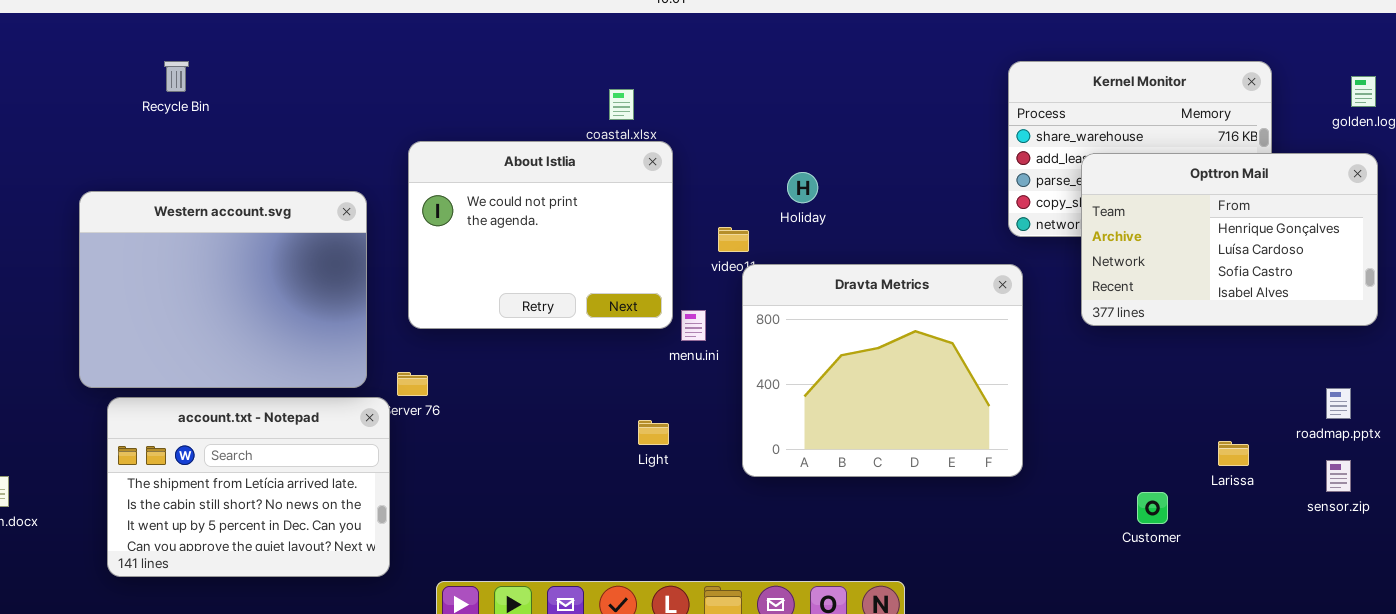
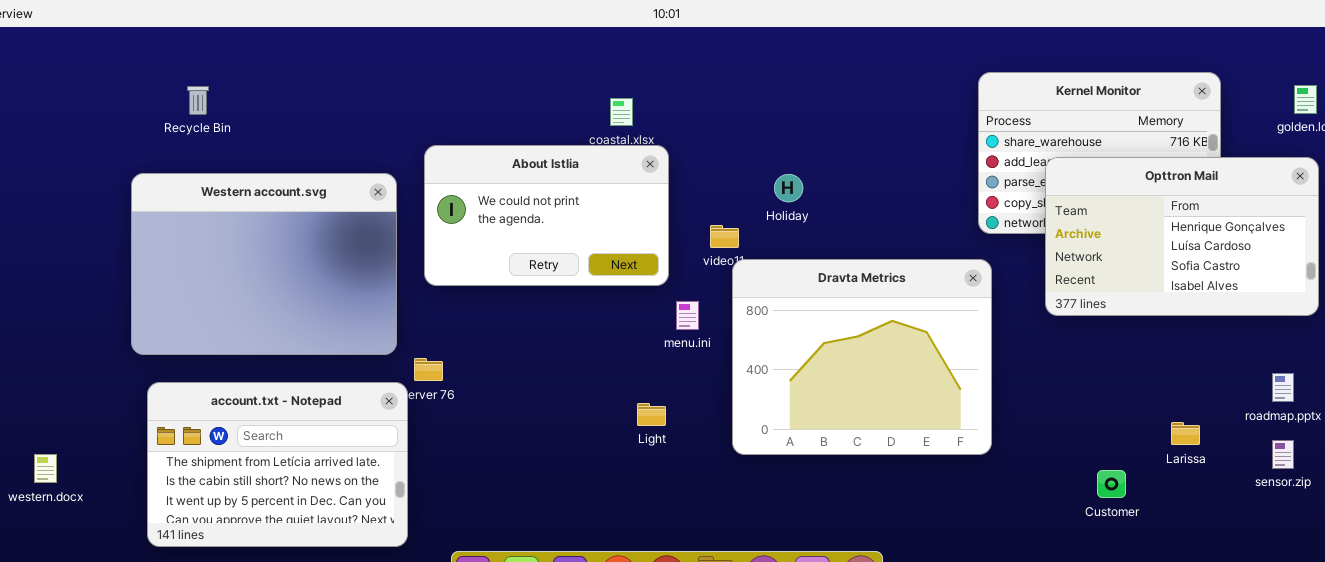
Recycle Bin: [164,61,189,92] -> [187,86,209,115], moved
About Istlia: [408,141,673,329] -> [424,145,669,286], resized
Western account.svg: [79,191,367,388] -> [131,173,397,355], moved

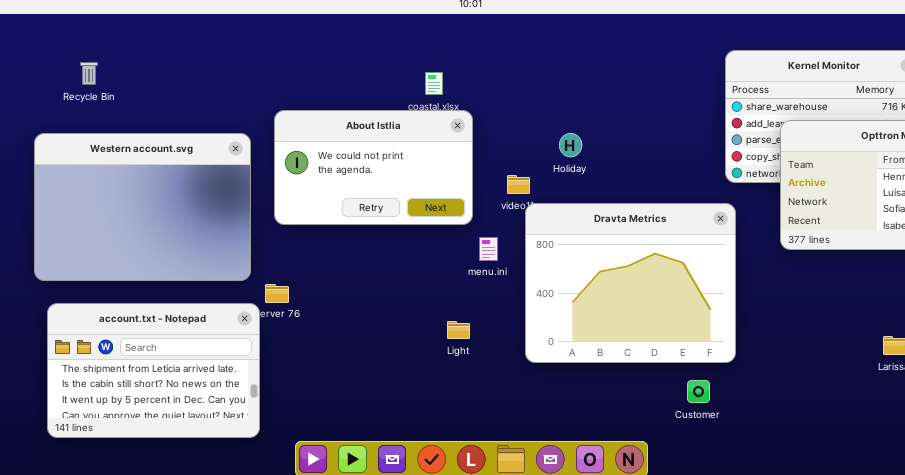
Customer: [1097,470,1126,498] -> [687,380,710,403], moved

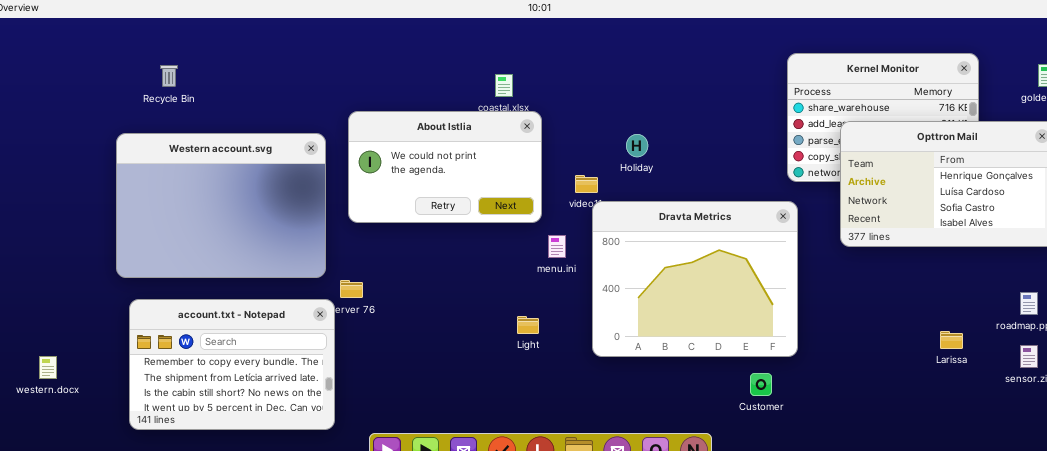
account.txt - Notepad: [47,303,260,438] -> [129,299,335,430], scrolled up 1 row

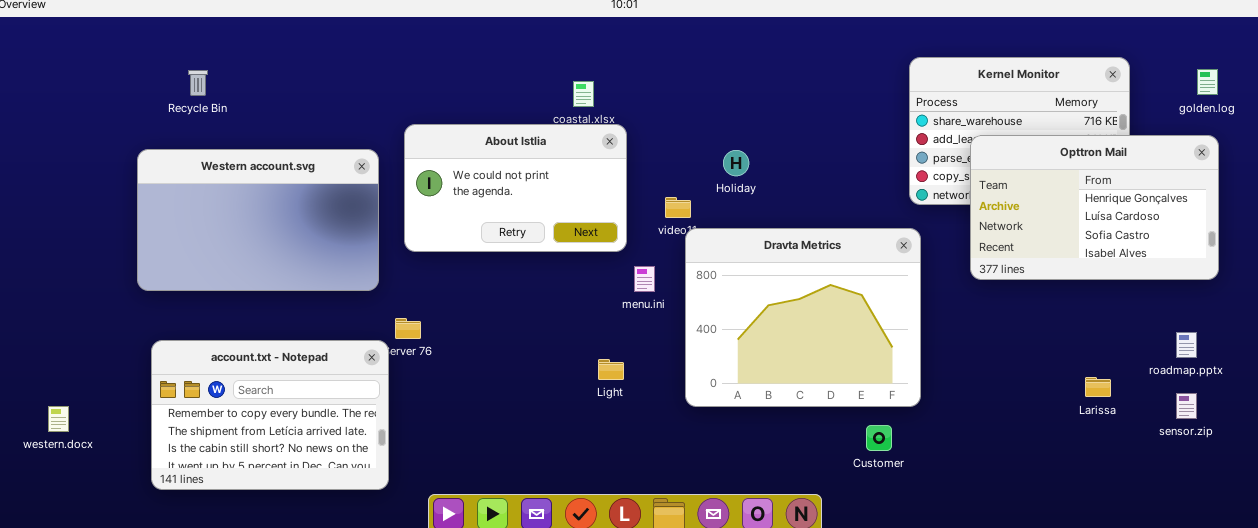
Western account.svg: [116,133,326,278] -> [137,149,379,291], resized

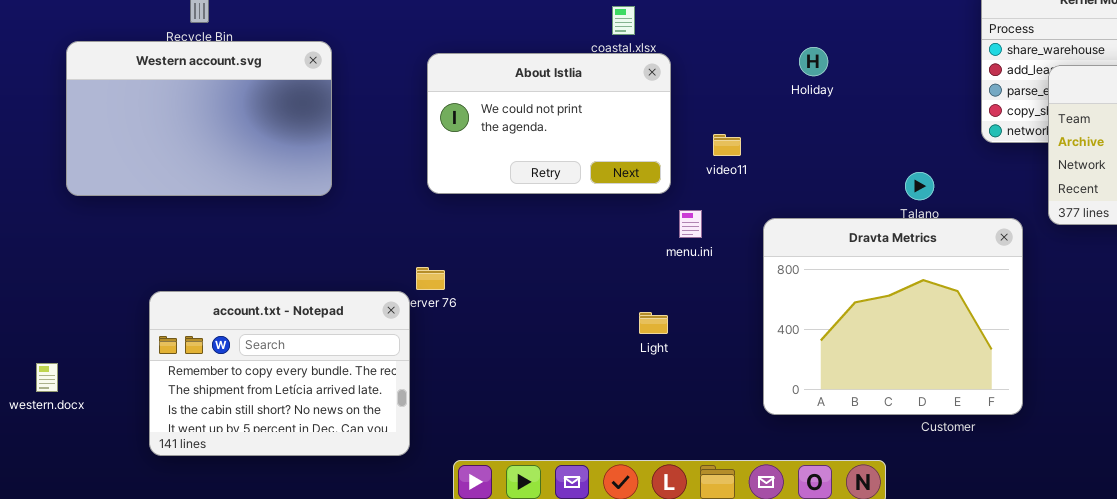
Western account.svg: [137,149,379,291] -> [66,41,332,196], moved
Holiday: [723,150,749,176] -> [799,47,828,76], moved
Dravta Metrics: [685,228,921,407] -> [763,218,1023,415], moved

